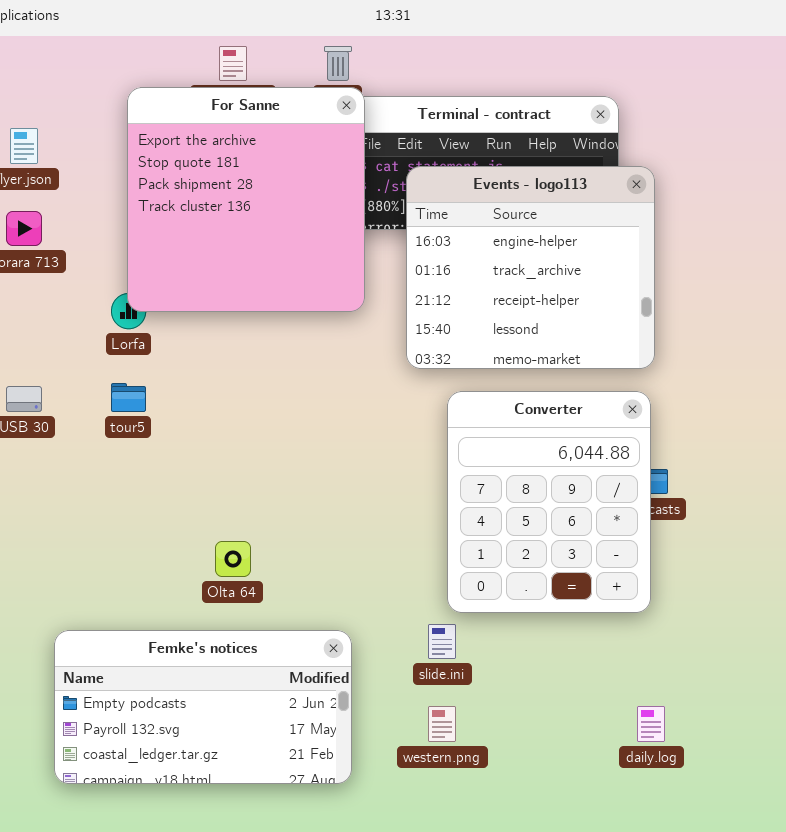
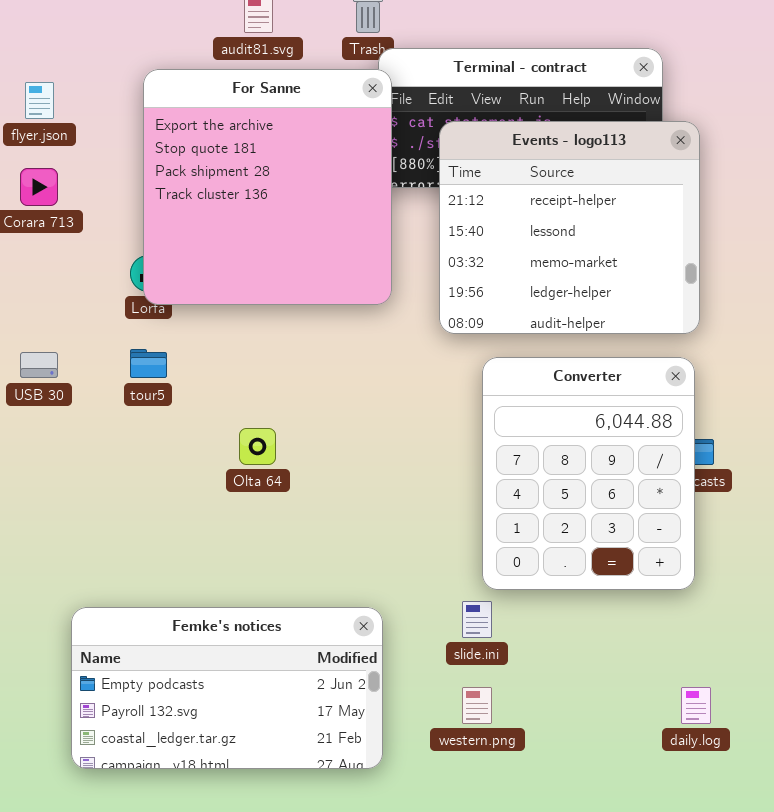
For Sanne: [127,87,365,312] -> [143,69,392,305], moved
Events - logo113: [406,166,655,369] -> [439,121,700,334], scrolled down 2 rows
Olta 64: [215,541,251,577] -> [239,428,276,465], moved

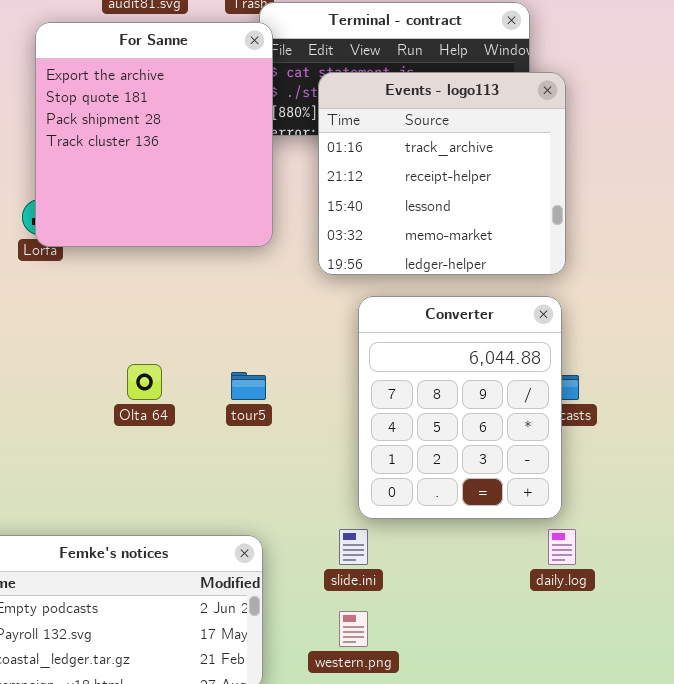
Events - logo113: [439,121,700,334] -> [318,72,566,275], scrolled up 1 row
tour5: [130,349,167,378] -> [231,372,266,400], moved
daily.log: [681,687,711,724] -> [548,529,576,565], moved

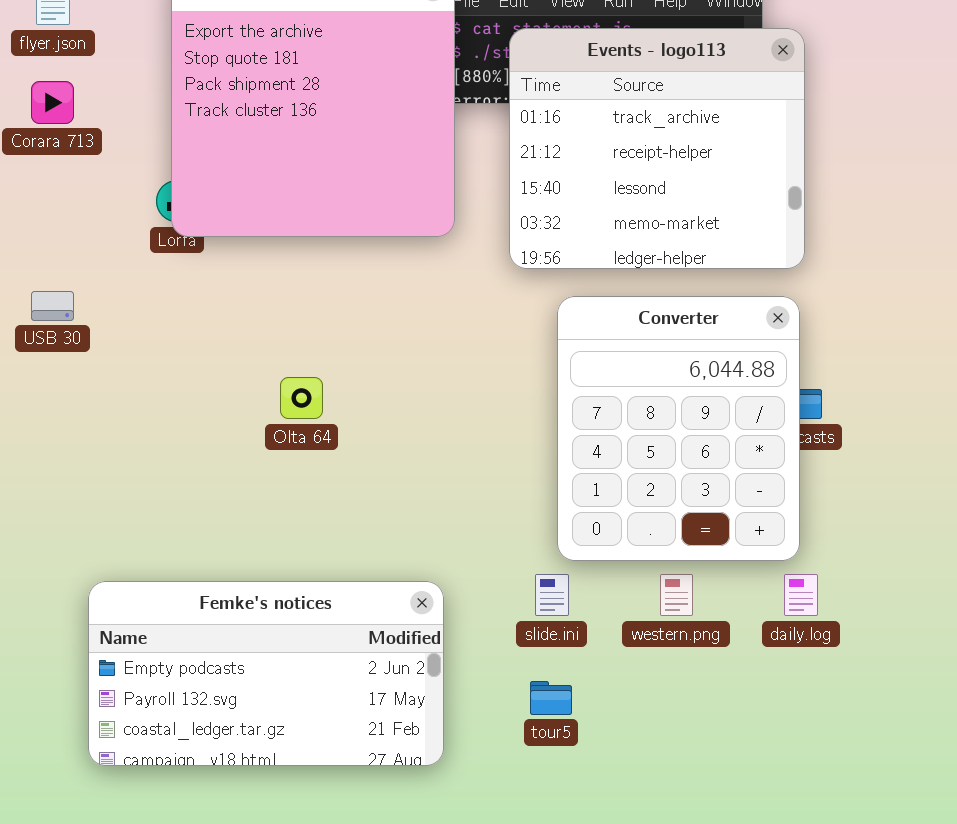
tour5: [231,372,266,400] -> [530,681,572,715], moved
western.png: [339,611,368,647] -> [660,574,693,616], moved

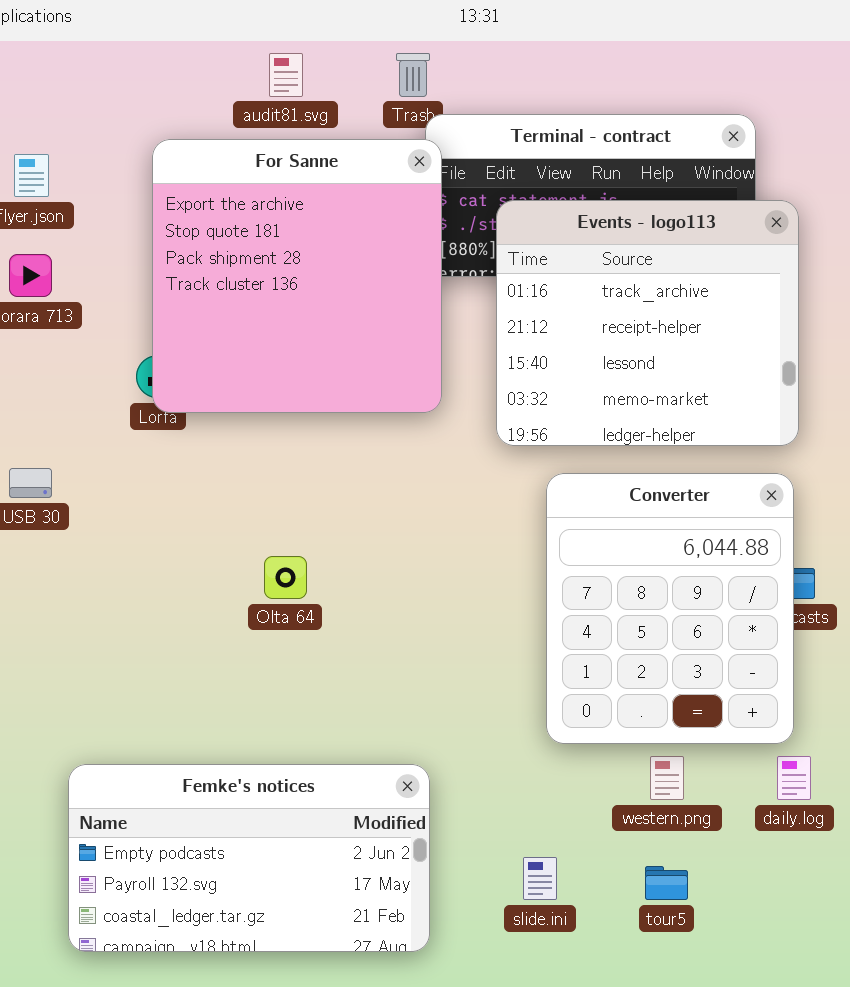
slide.ini: [535,574,569,616] -> [523,857,557,900], moved
tour5: [530,681,572,715] -> [645,866,688,900], moved

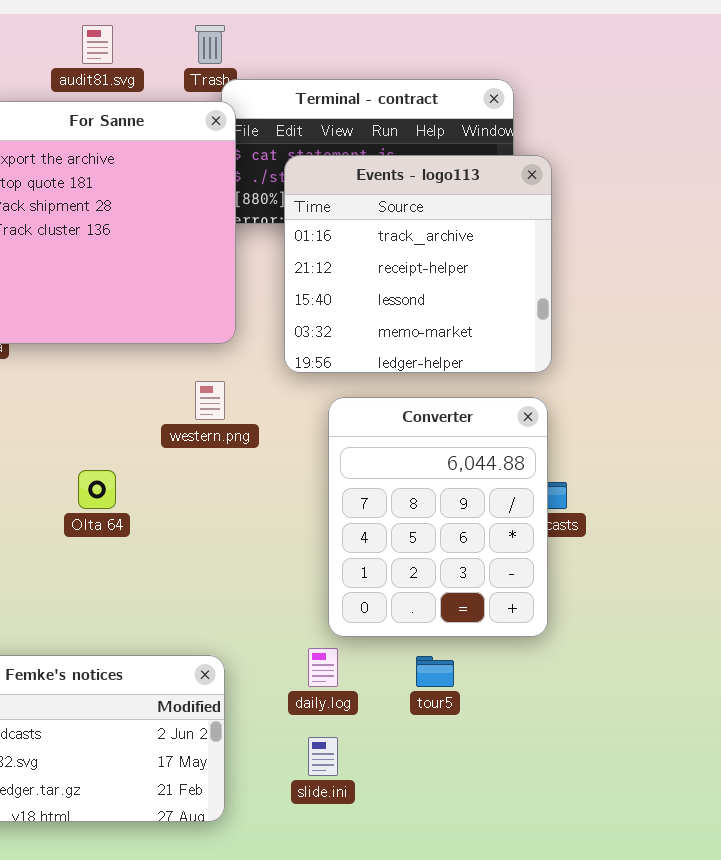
western.png: [650,756,684,800] -> [195,381,225,420], moved
daily.log: [777,756,811,800] -> [308,648,338,687], moved
tour5: [645,866,688,900] -> [416,656,454,687], moved

